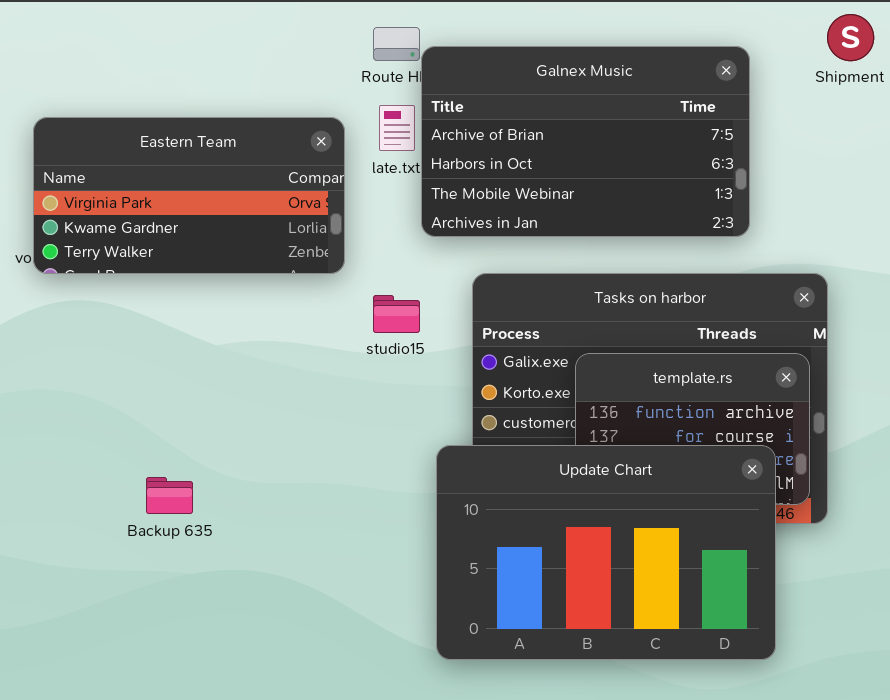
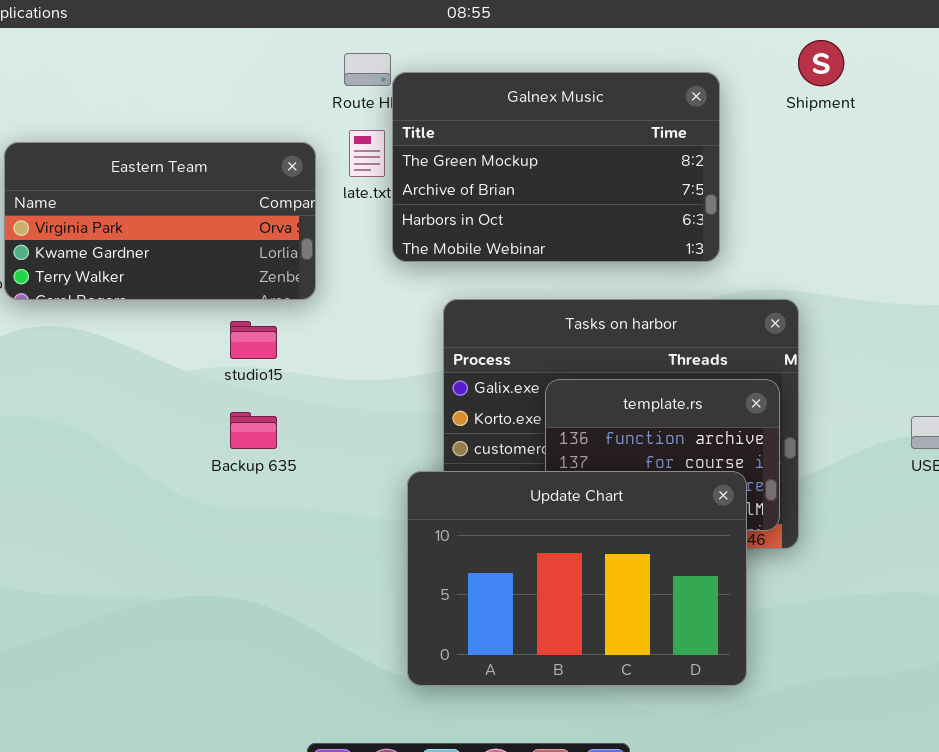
Galnex Music: [421,46,750,237] -> [392,72,720,262], scrolled up 1 row
studio15: [373,295,420,333] -> [230,321,277,359], moved
Backup 635: [146,477,193,514] -> [230,412,277,449], moved

